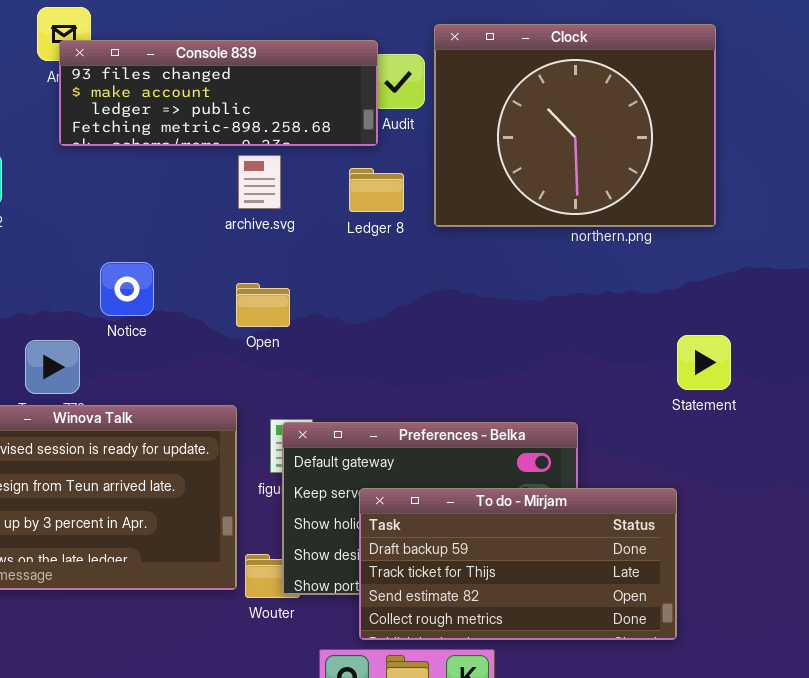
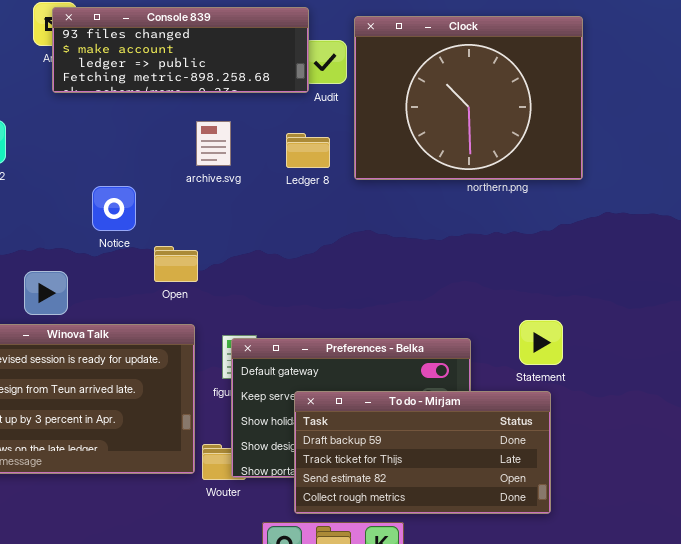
Console 839: [59,40,378,146] -> [52,7,309,93], moved
Notice: [100,262,154,316] -> [92,186,136,231], moved
Open: [236,283,290,327] -> [154,246,198,282], moved
Statement: [677,335,731,390] -> [519,320,563,365], moved

